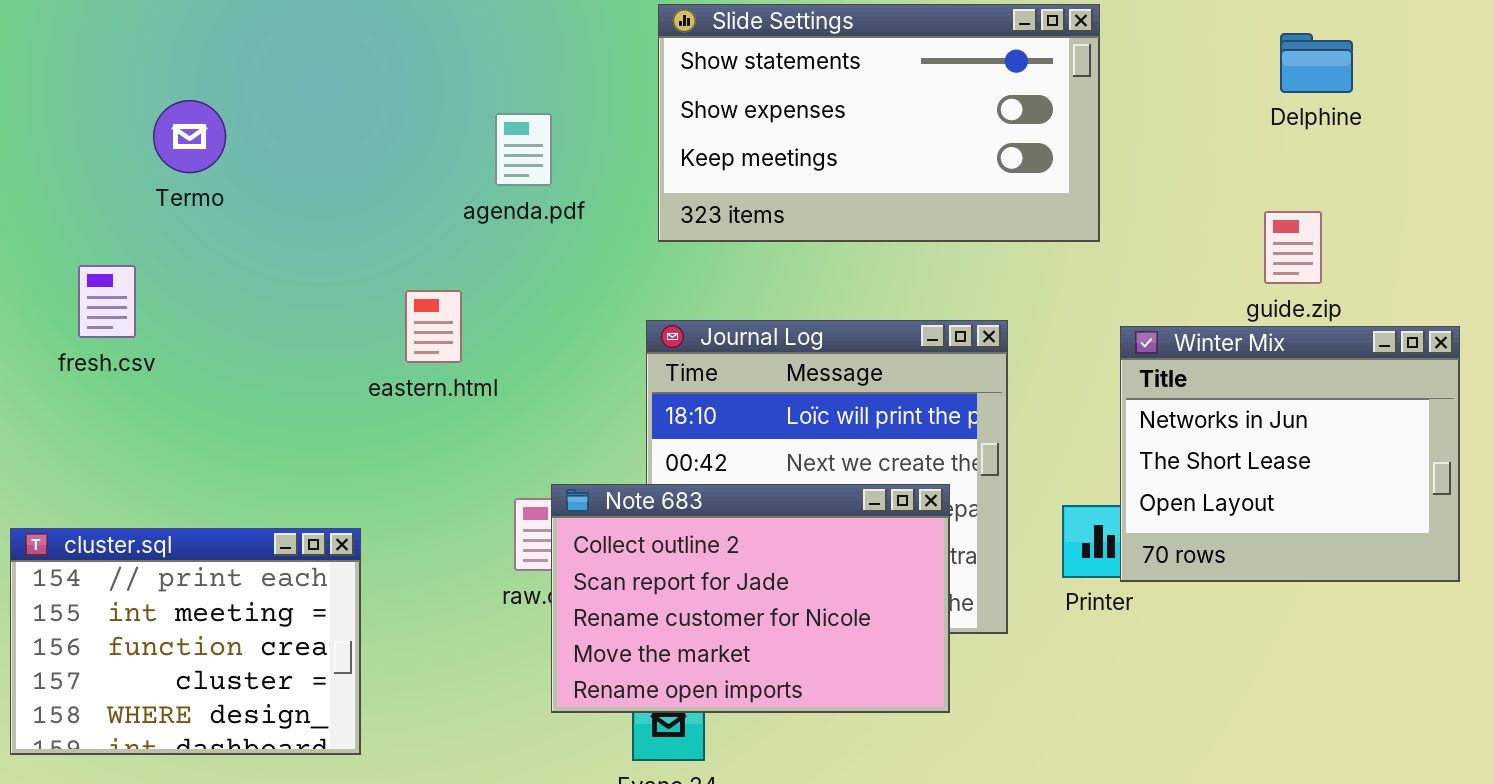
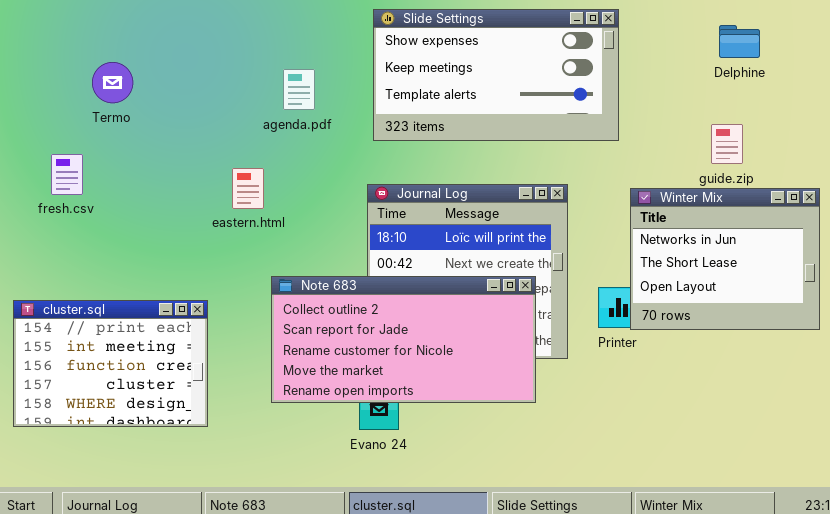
Slide Settings: [658,4,1100,242] -> [373,9,619,141], scrolled down 1 row
Note 683: [551,484,950,713] -> [271,276,536,403], resized

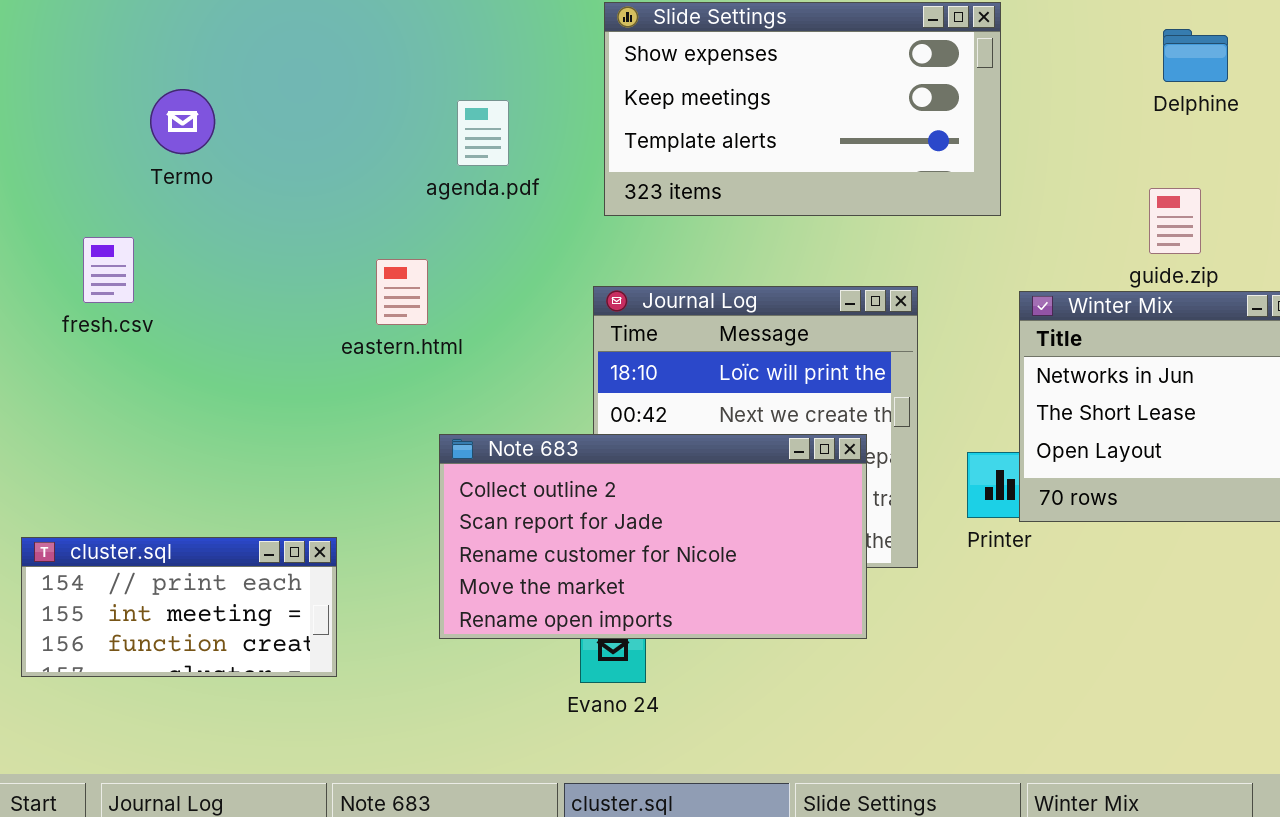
cluster.sql: [13,300,208,427] -> [21,537,337,677], resized

